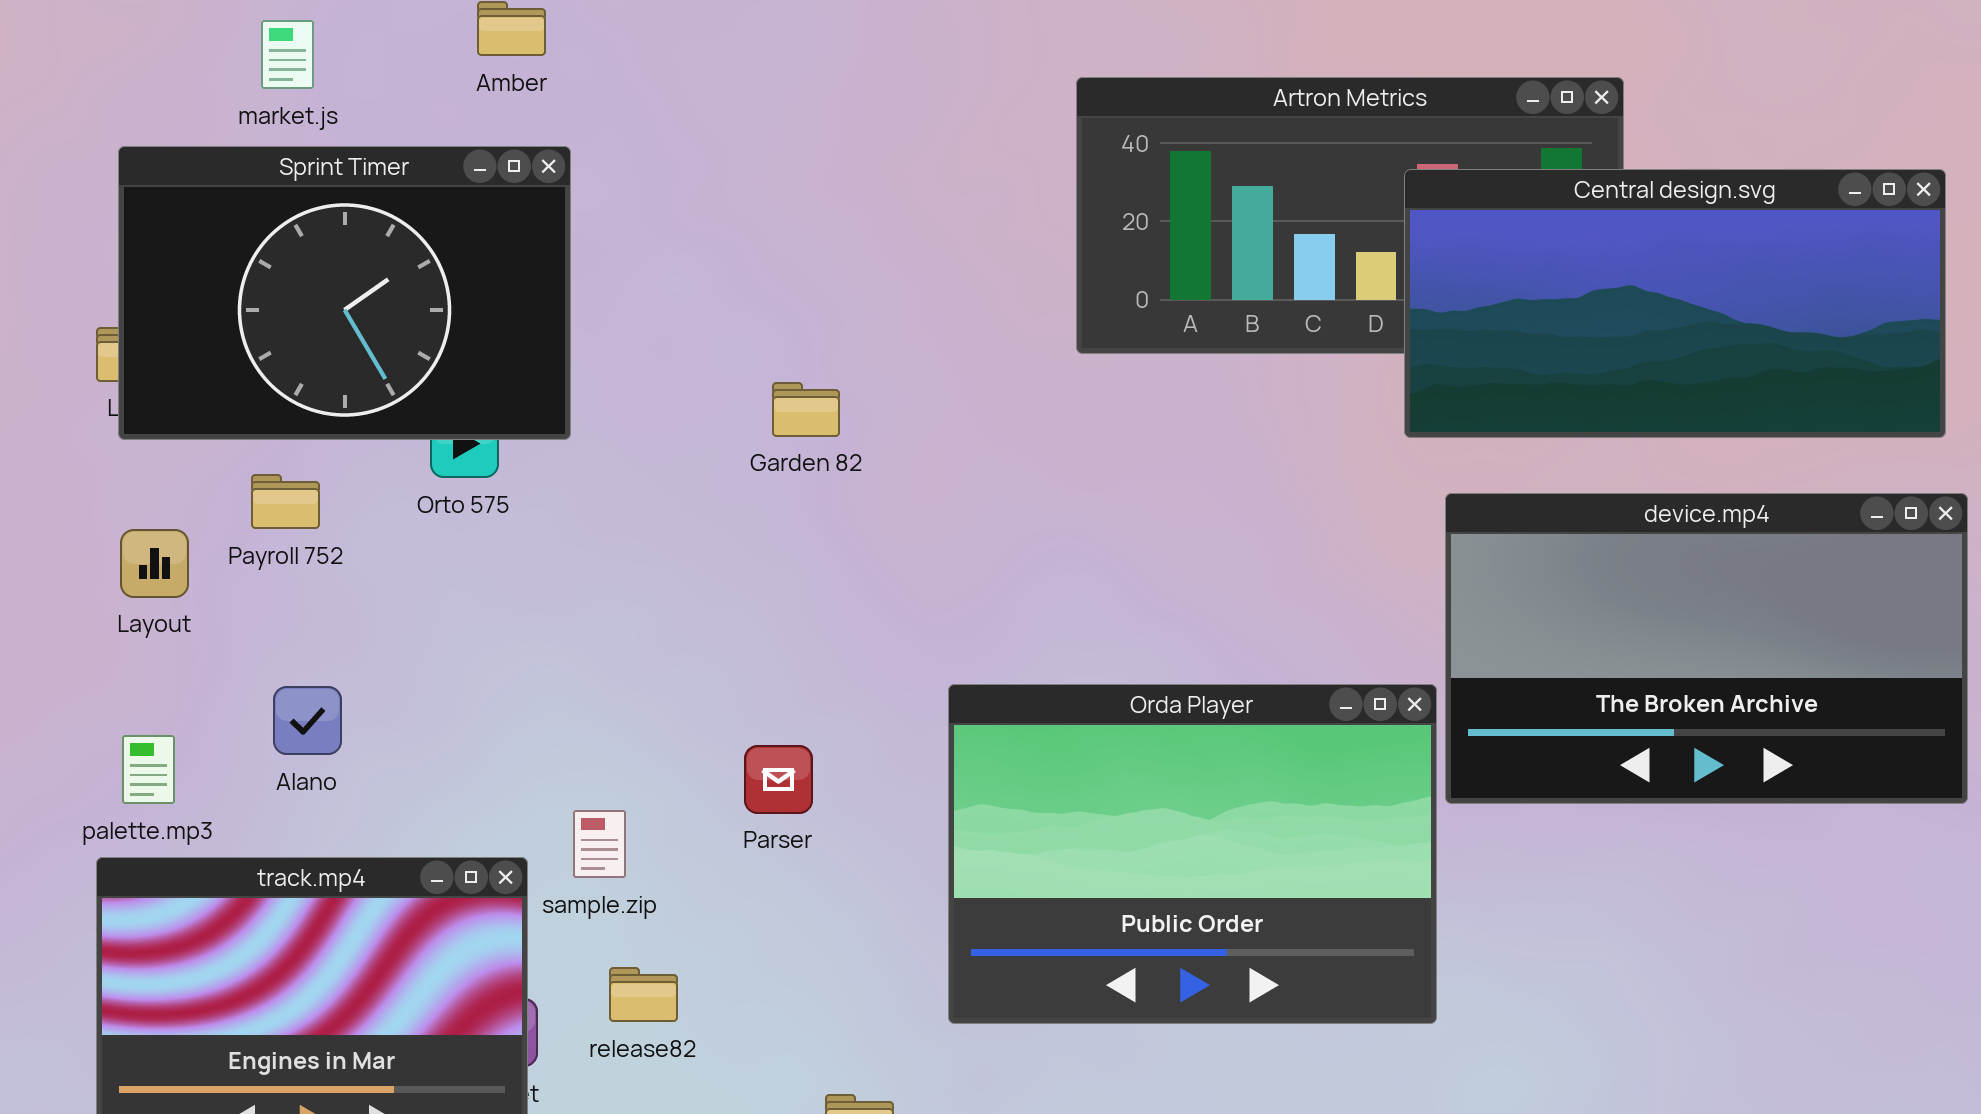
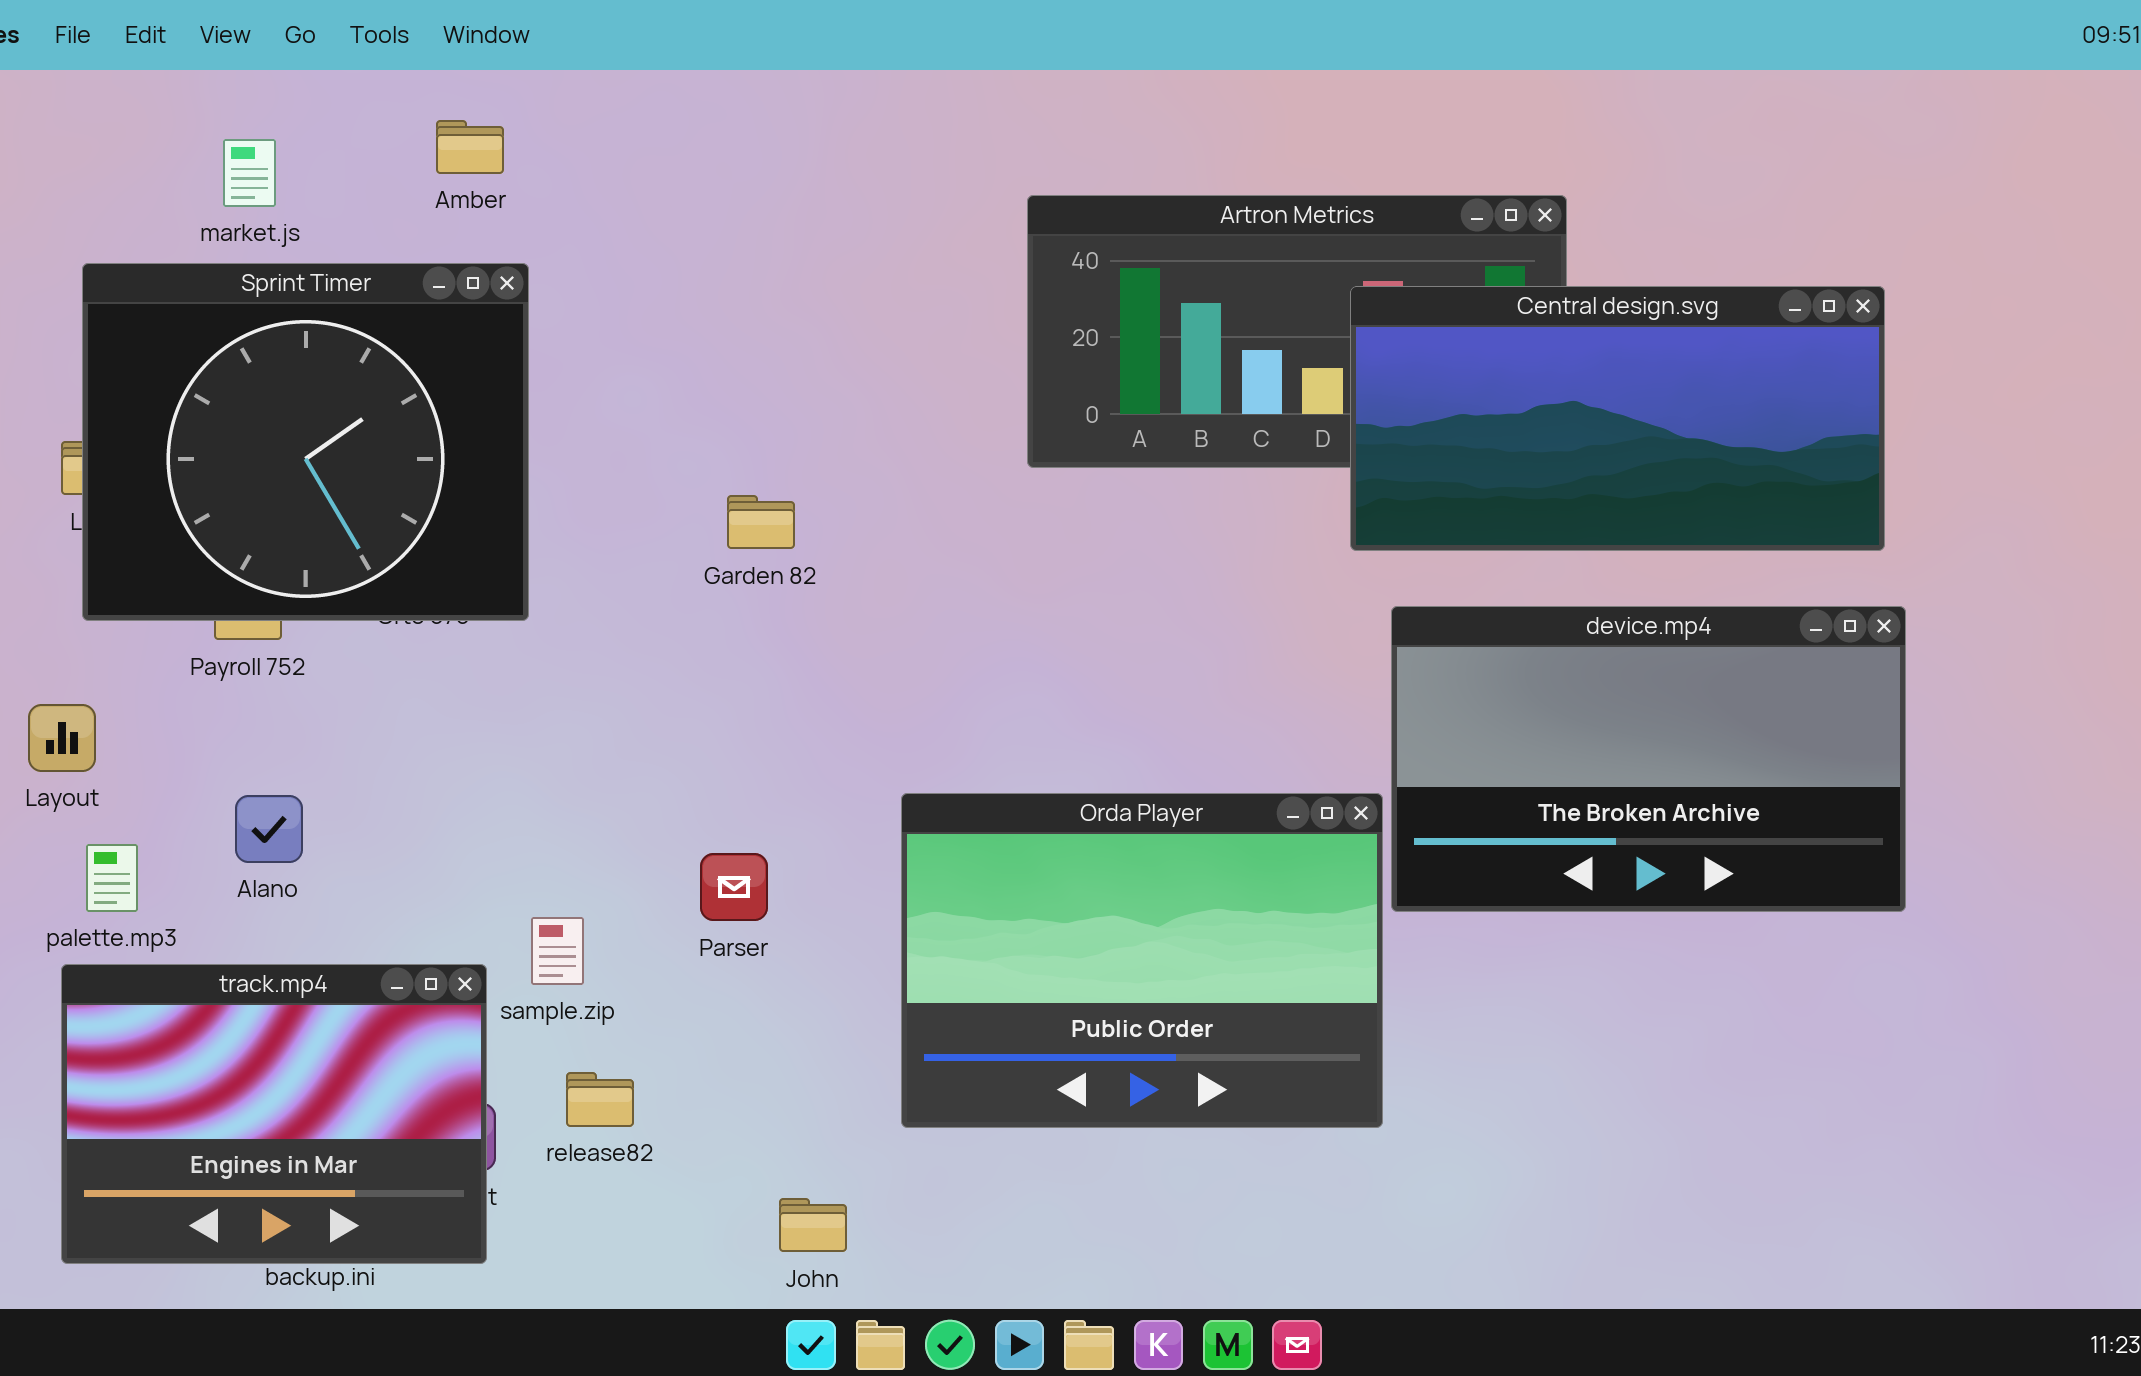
Sprint Timer: [118,146,571,440] -> [82,263,529,621], resized
Layout: [120,529,189,598] -> [28,704,96,772], moved

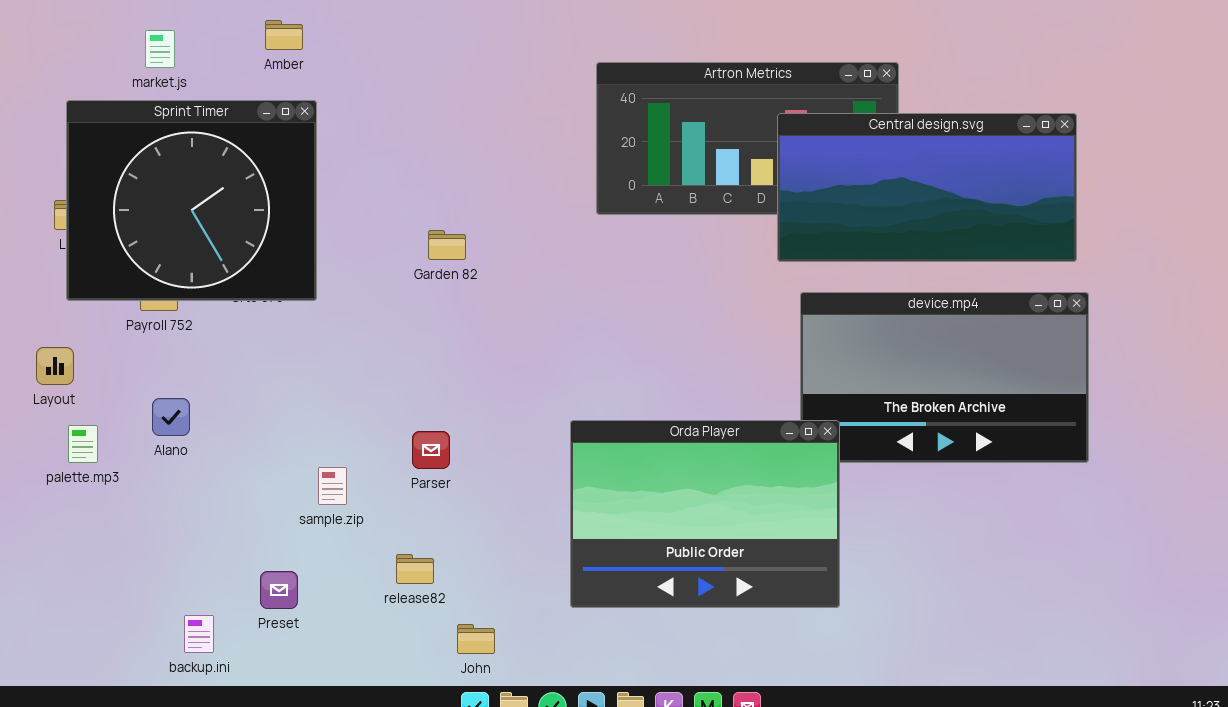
Orda Player: [901,793,1383,1128] -> [570,420,840,608], moved
track.mp4: [61,964,487,1264] -> none, closed
release82: [566,1072,634,1127] -> [396,554,434,584], moved

